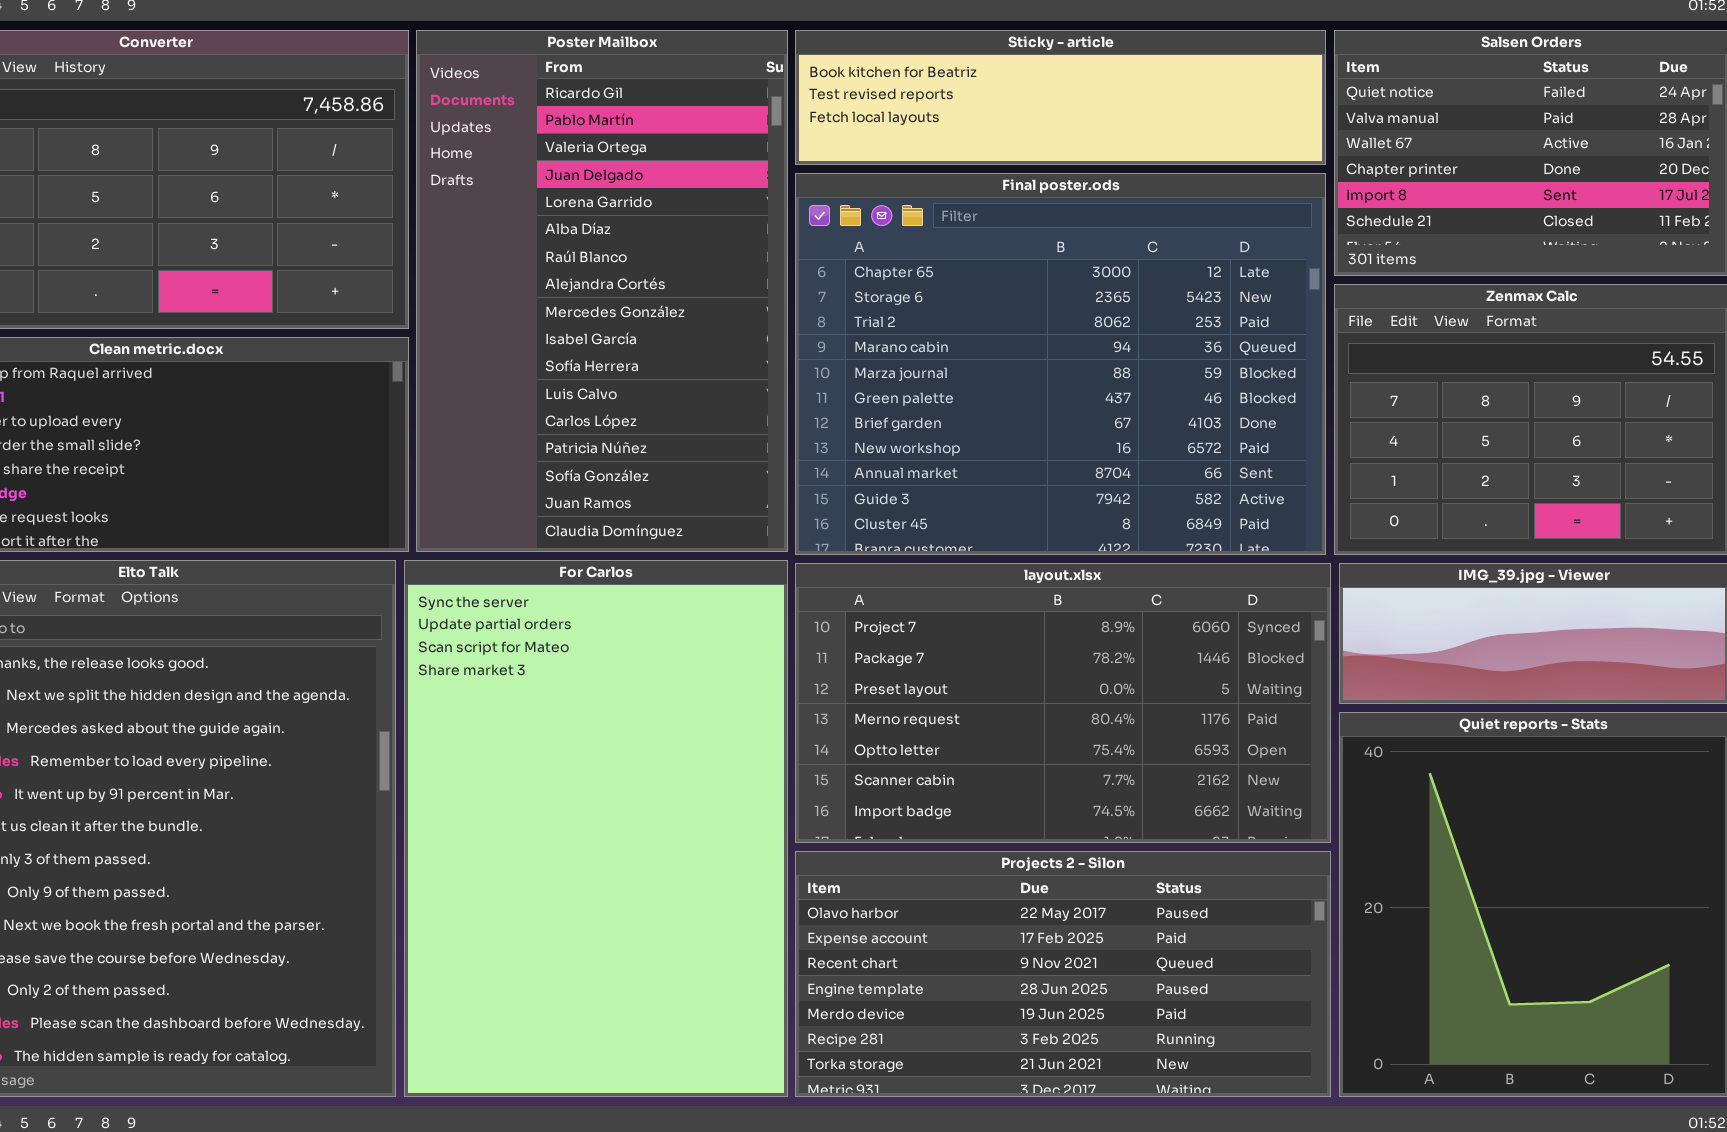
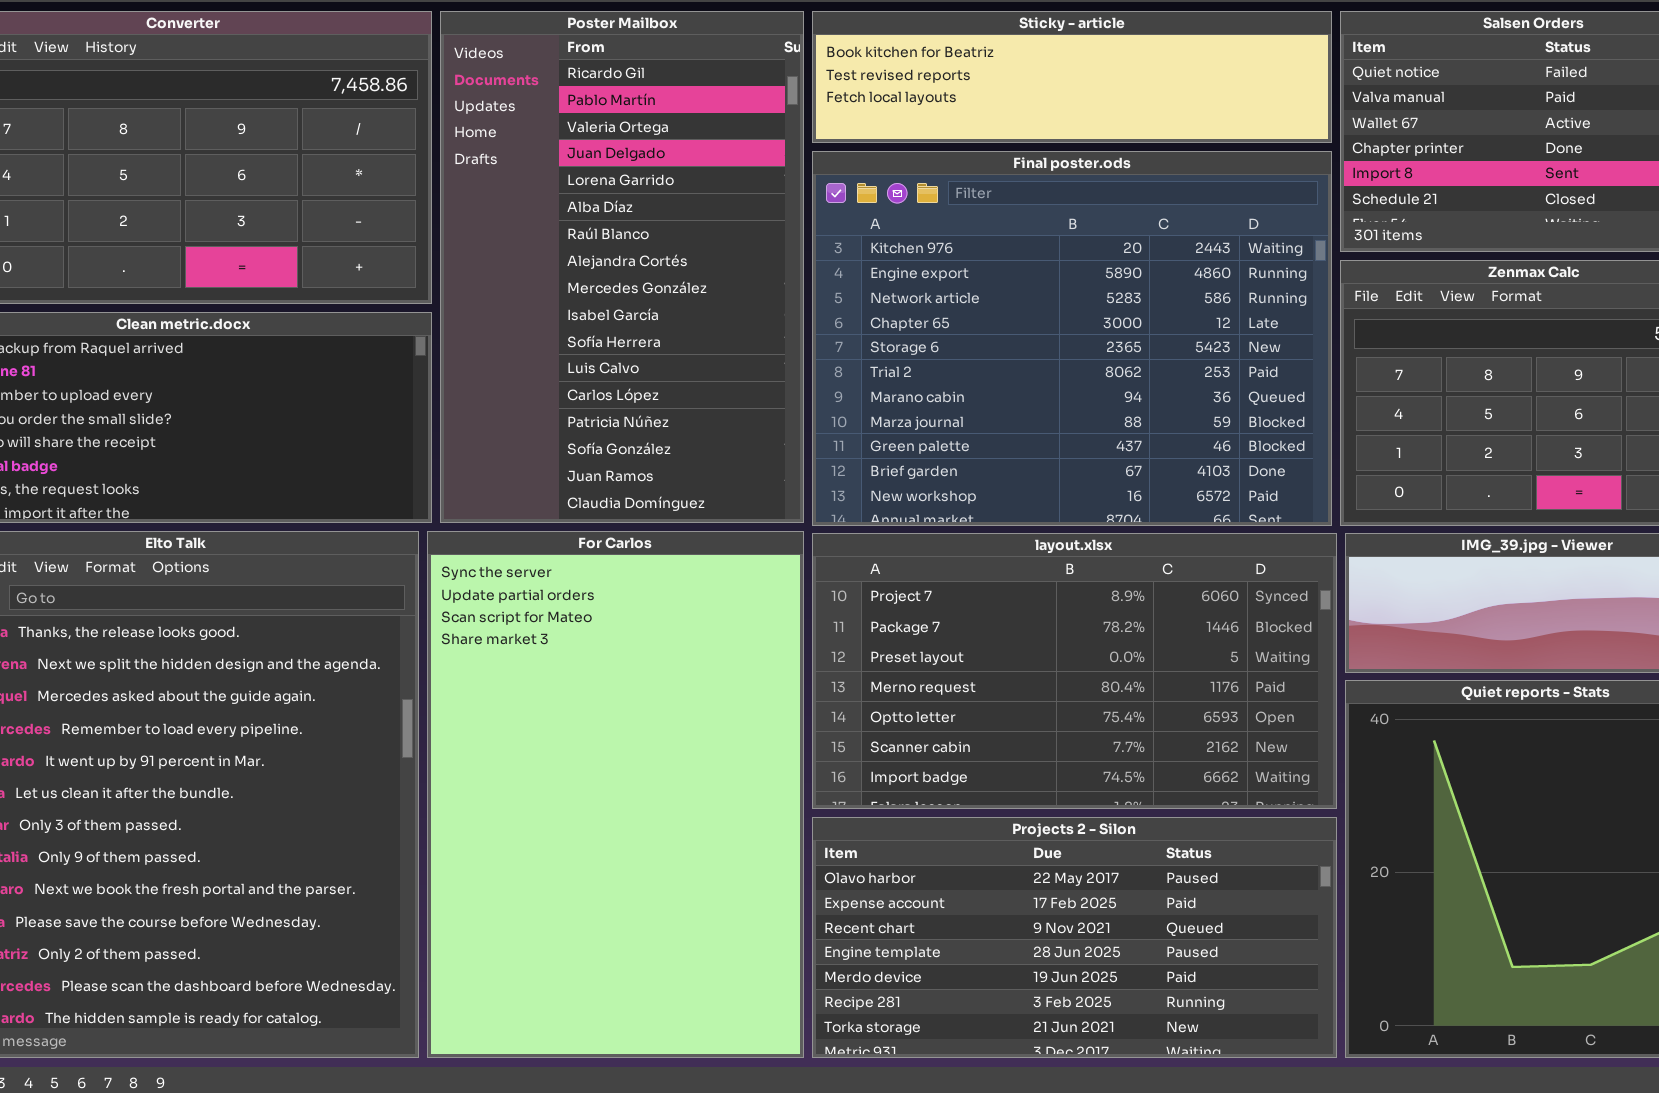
Final poster.ods: [795,173,1326,555] -> [812,151,1332,526], scrolled up 3 rows

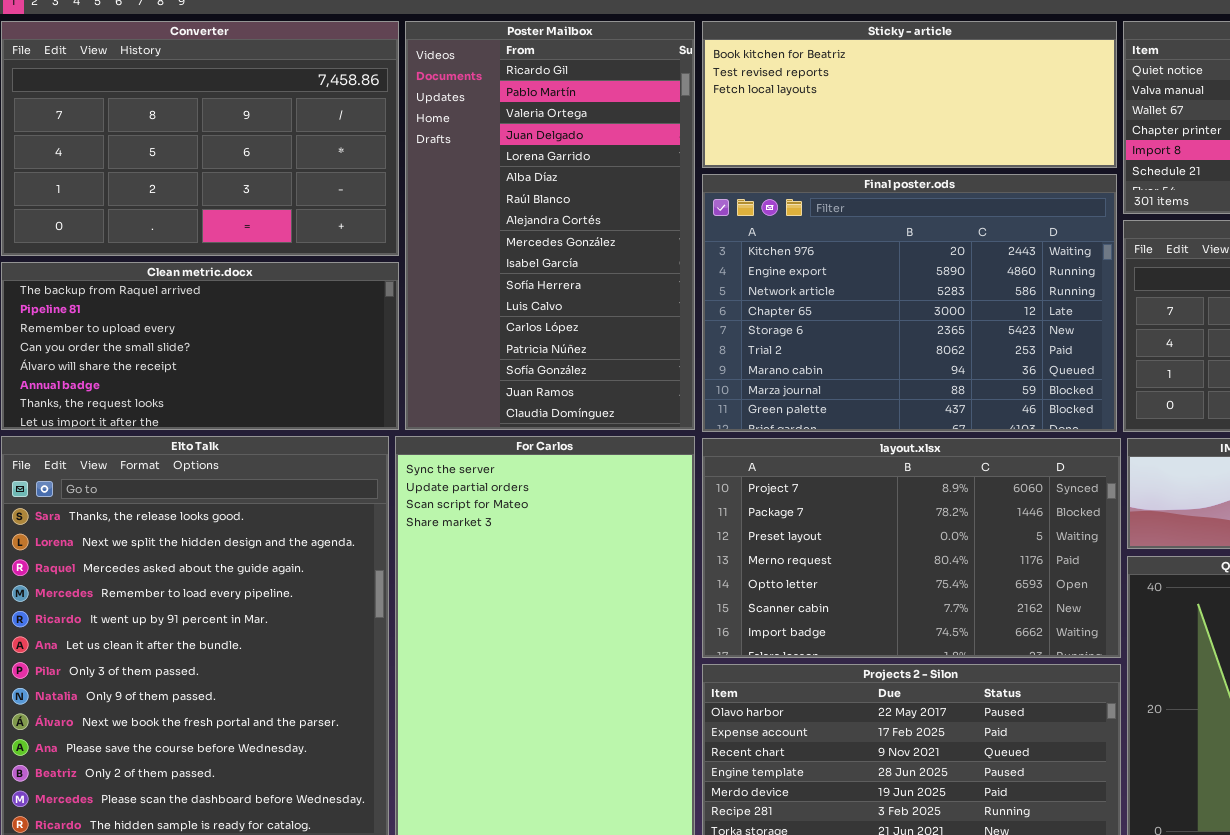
Sticky - article: [812,11,1332,143] -> [702,21,1117,168], resized
Final poster.ods: [812,151,1332,526] -> [702,174,1117,432], resized

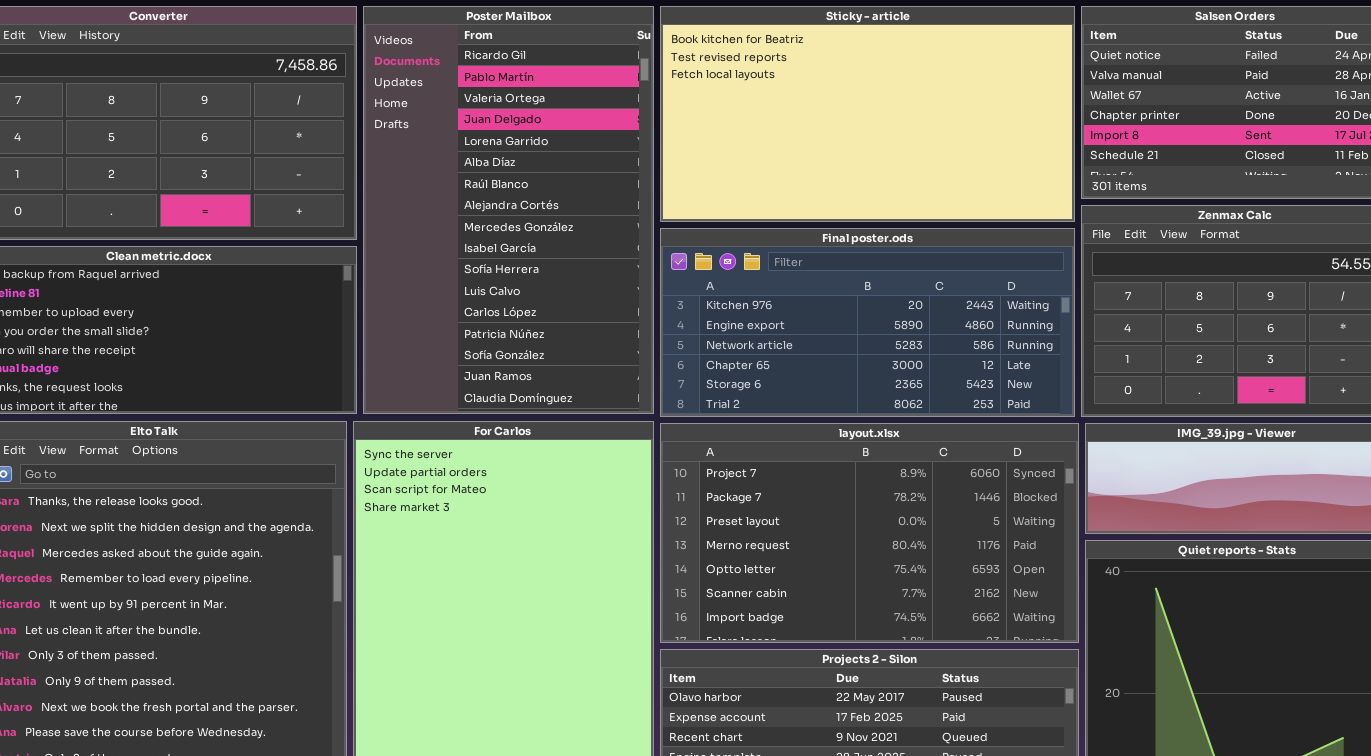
Sticky - article: [702,21,1117,168] -> [660,6,1075,222], resized
Final poster.ods: [702,174,1117,432] -> [660,228,1075,417], resized

